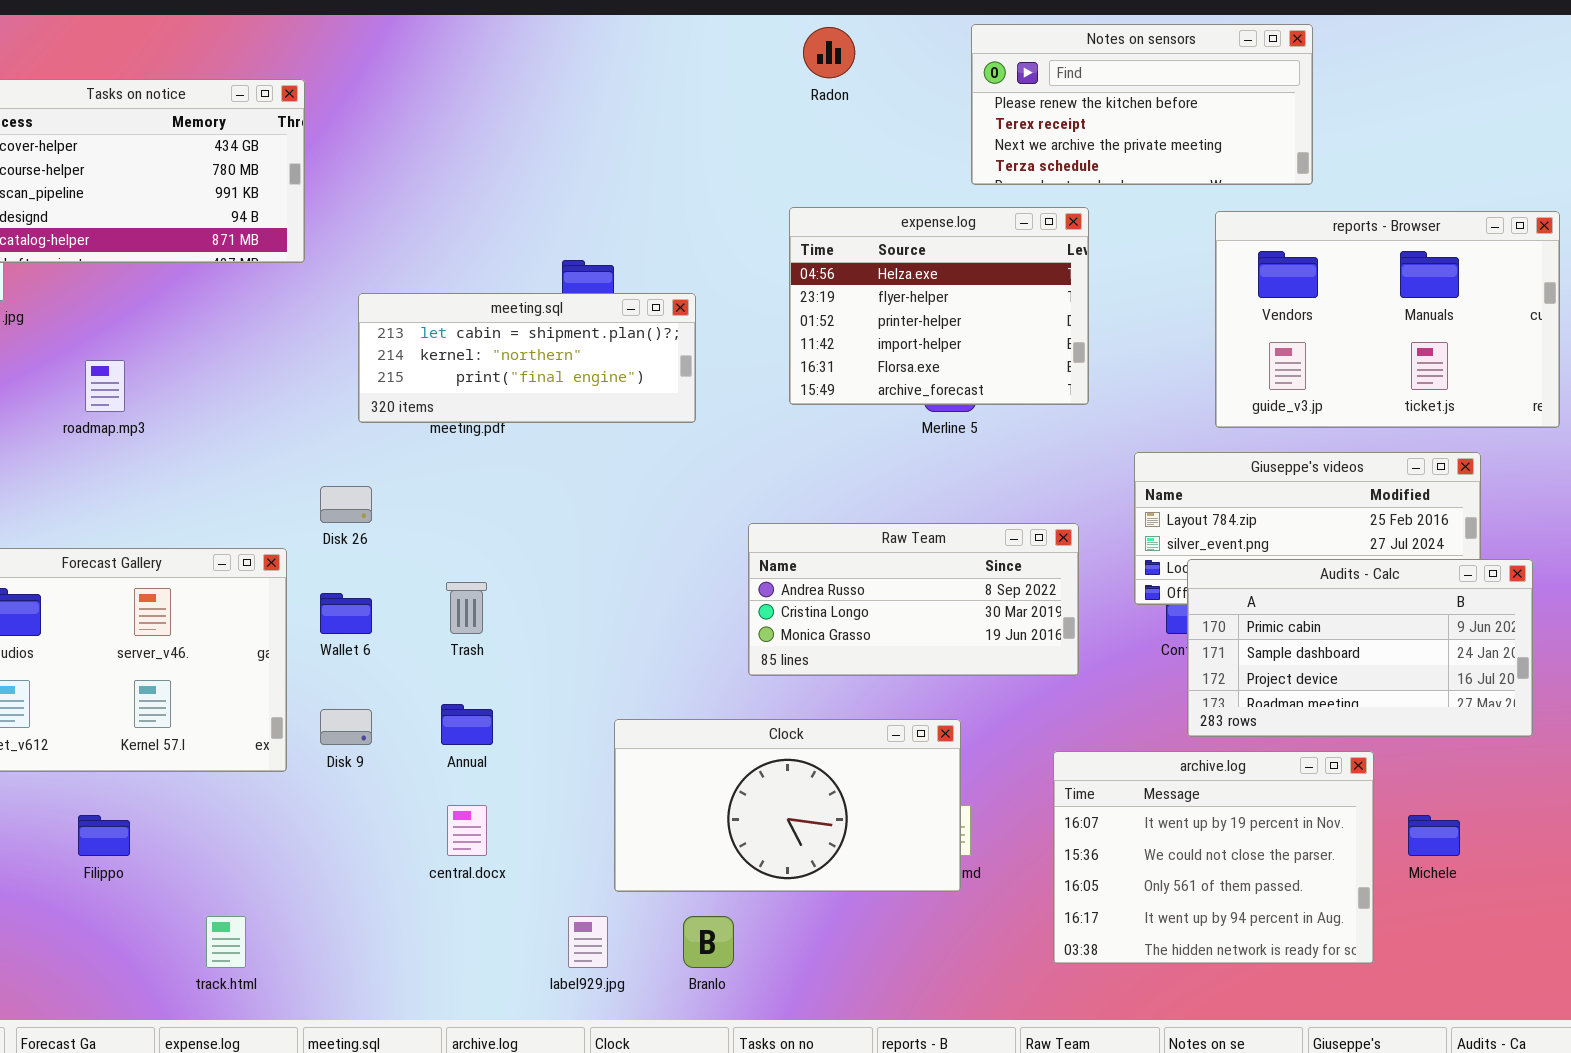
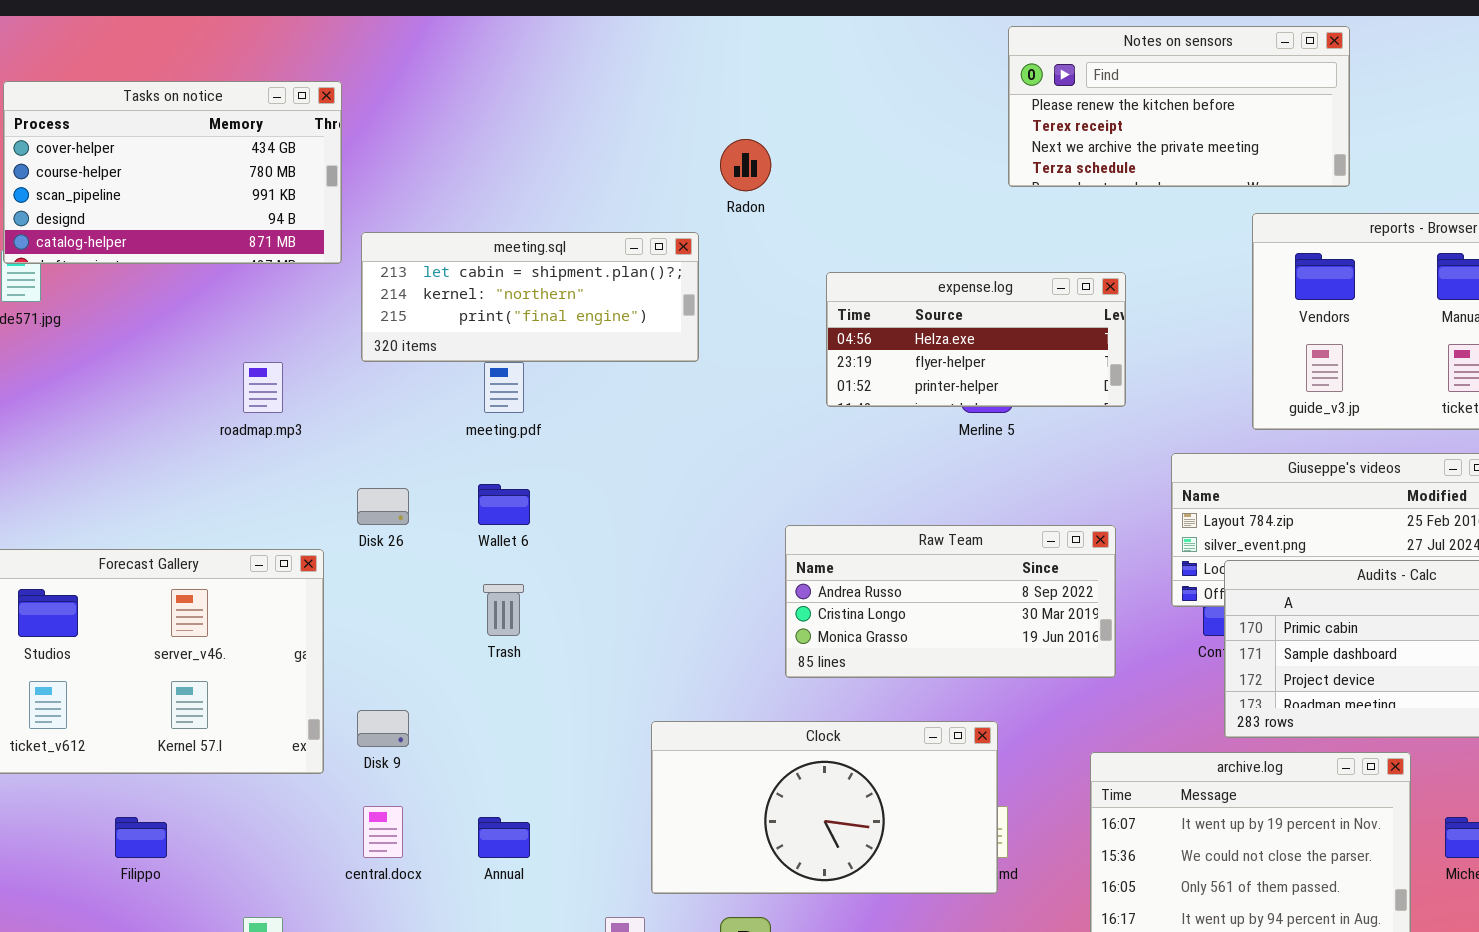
Radon: [803,27,855,78] -> [720,139,771,191], moved
expense.log: [789,207,1089,405] -> [826,272,1126,407], resized
meeting.sql: [358,293,696,423] -> [361,232,699,362], moved
roadmap.mp3: [85,360,125,412] -> [243,362,283,413], moved
Wallet 6: [320,593,372,634] -> [478,484,530,525], moved
Annual: [441,704,493,745] -> [478,817,530,858], moved
central.docx: [447,805,487,856] -> [363,806,403,858], moved

